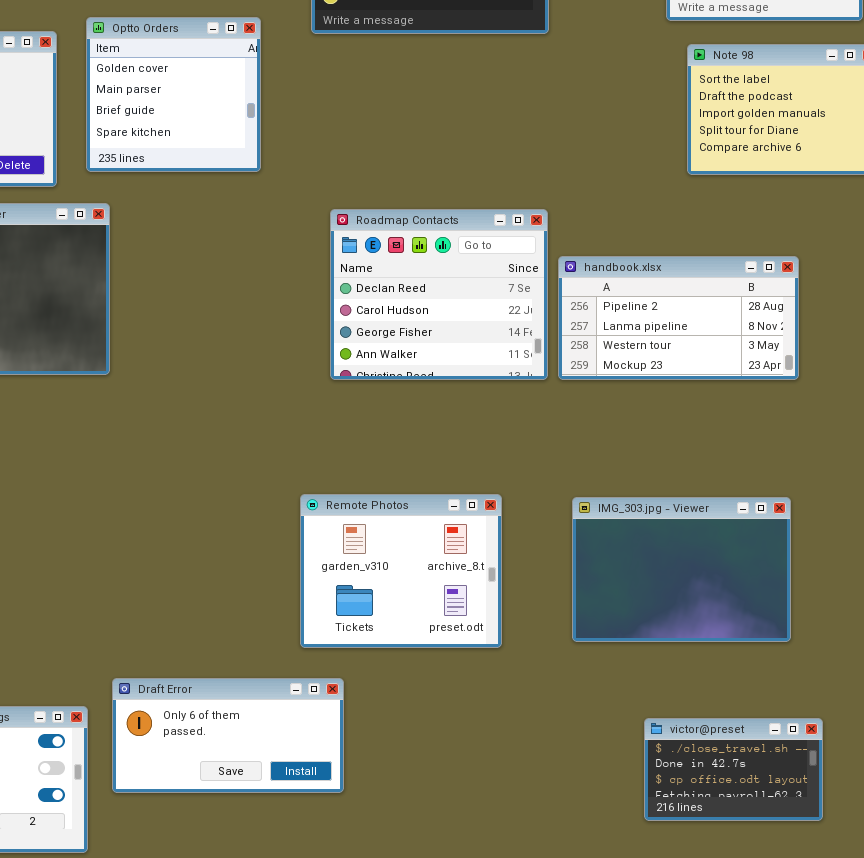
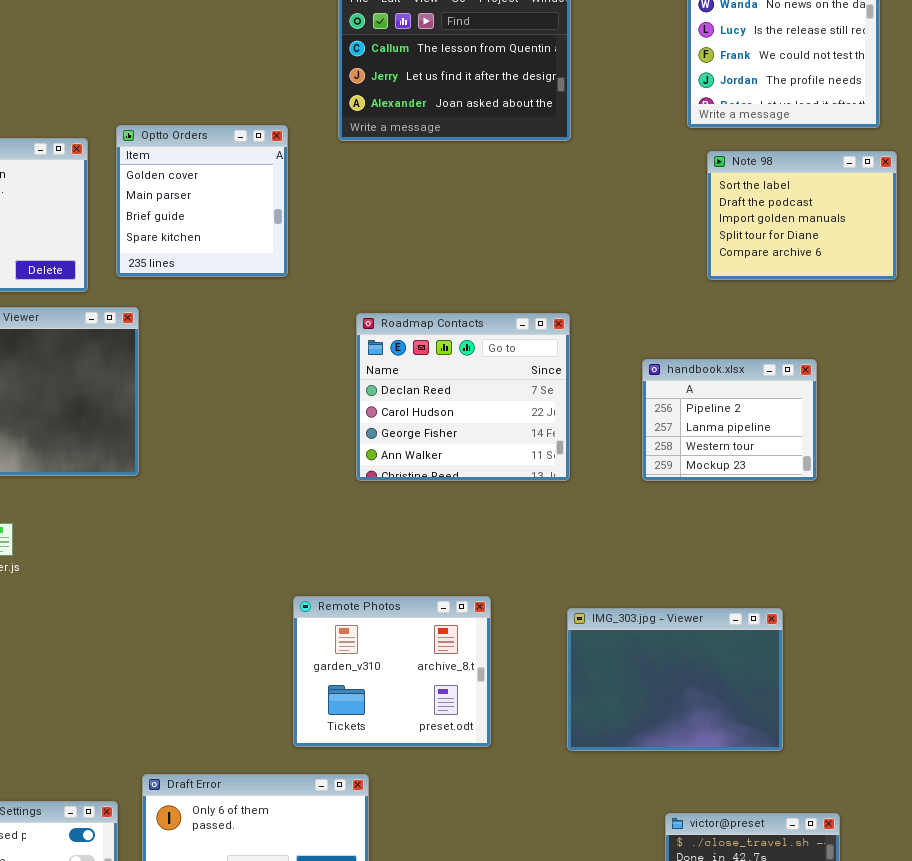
handbook.xlsx: [558,256,799,380] -> [642,359,817,481], resized
Remote Photos: [300,494,502,648] -> [293,596,491,747], moved
IMG_303.jpg - Viewer: [572,497,791,642] -> [567,608,783,751], moved

